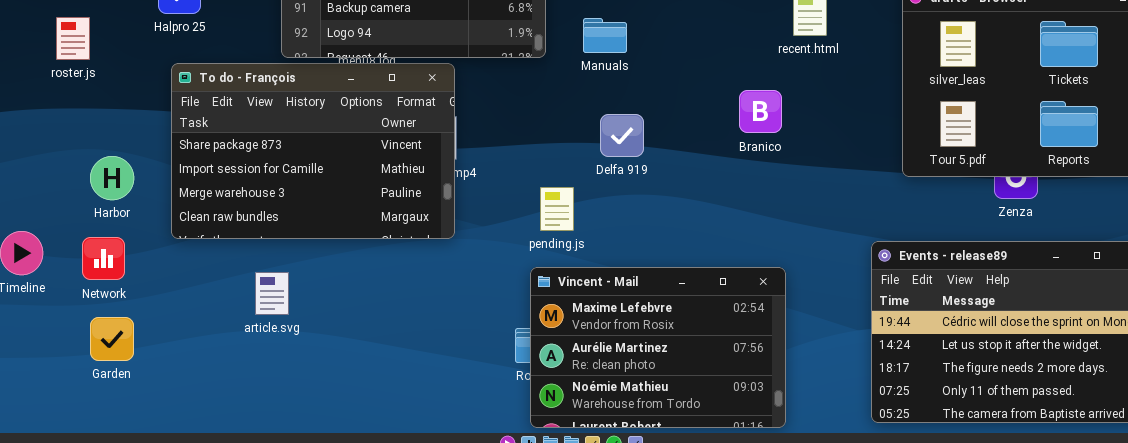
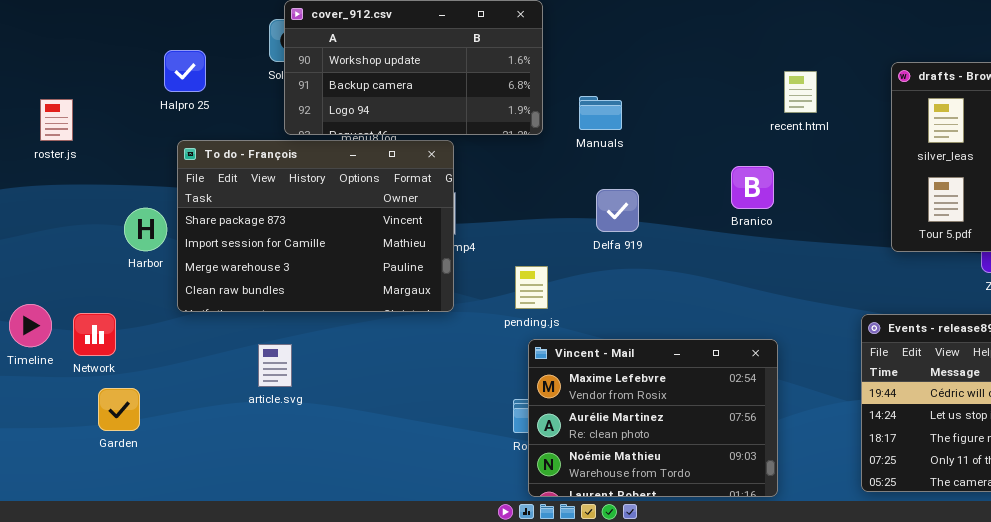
roster.js: [56,17,90,60] -> [40,99,73,141], moved
Harbor: [90,156,134,200] -> [124,208,167,251], moved
pending.js: [540,187,574,231] -> [515,266,548,309], moved
Network: [82,237,125,280] -> [73,313,116,356], moved

